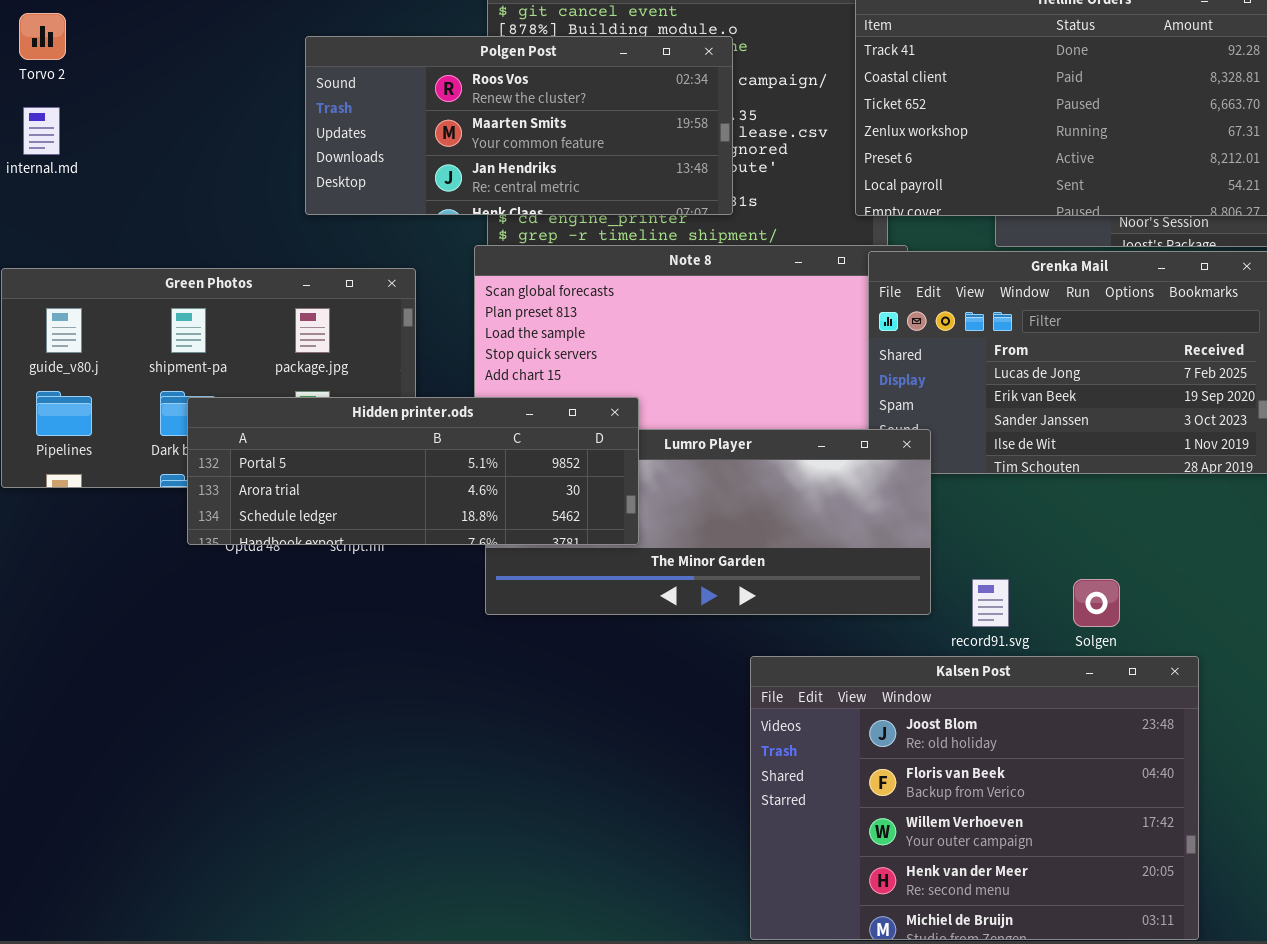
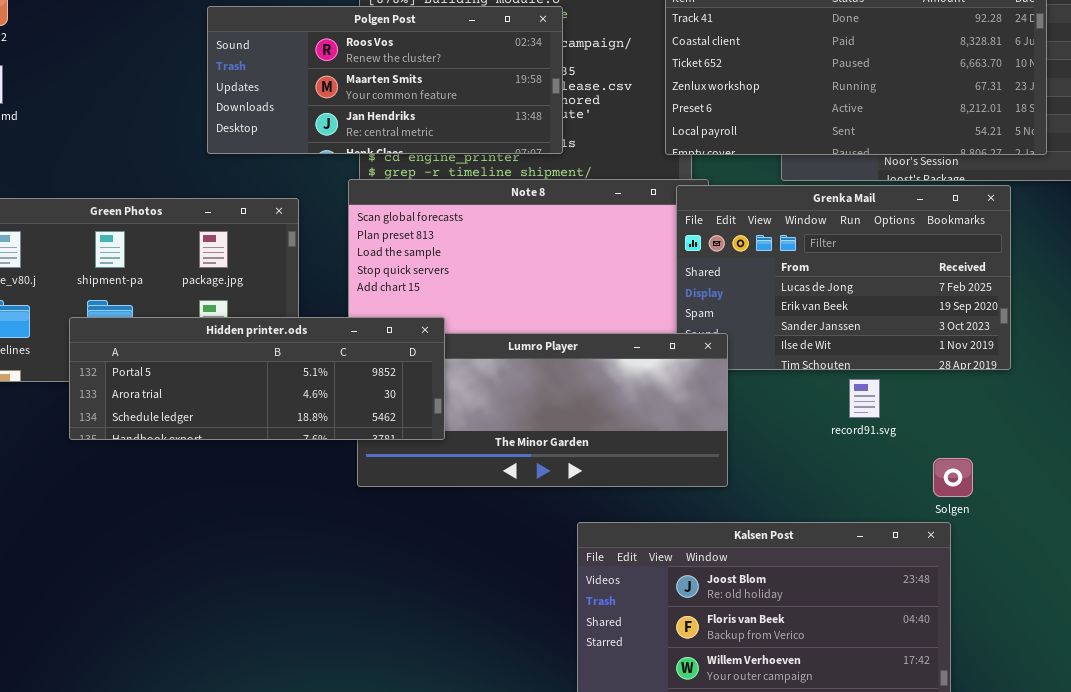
Hidden printer.ods: [187,397,639,545] -> [69,317,445,440], moved
record91.svg: [972,579,1009,627] -> [849,379,880,418], moved
Solgen: [1073,579,1120,627] -> [933,458,973,497], moved

